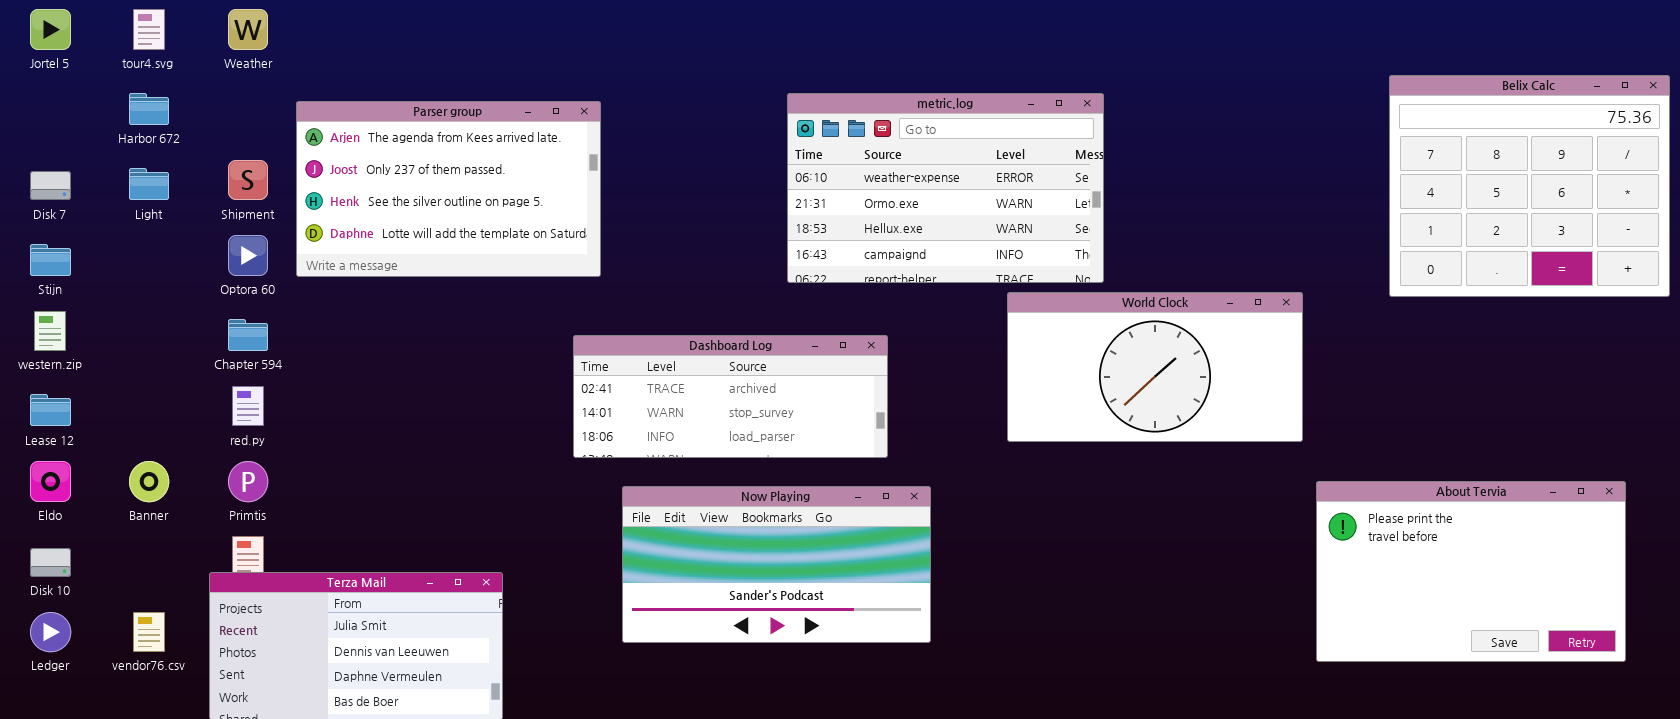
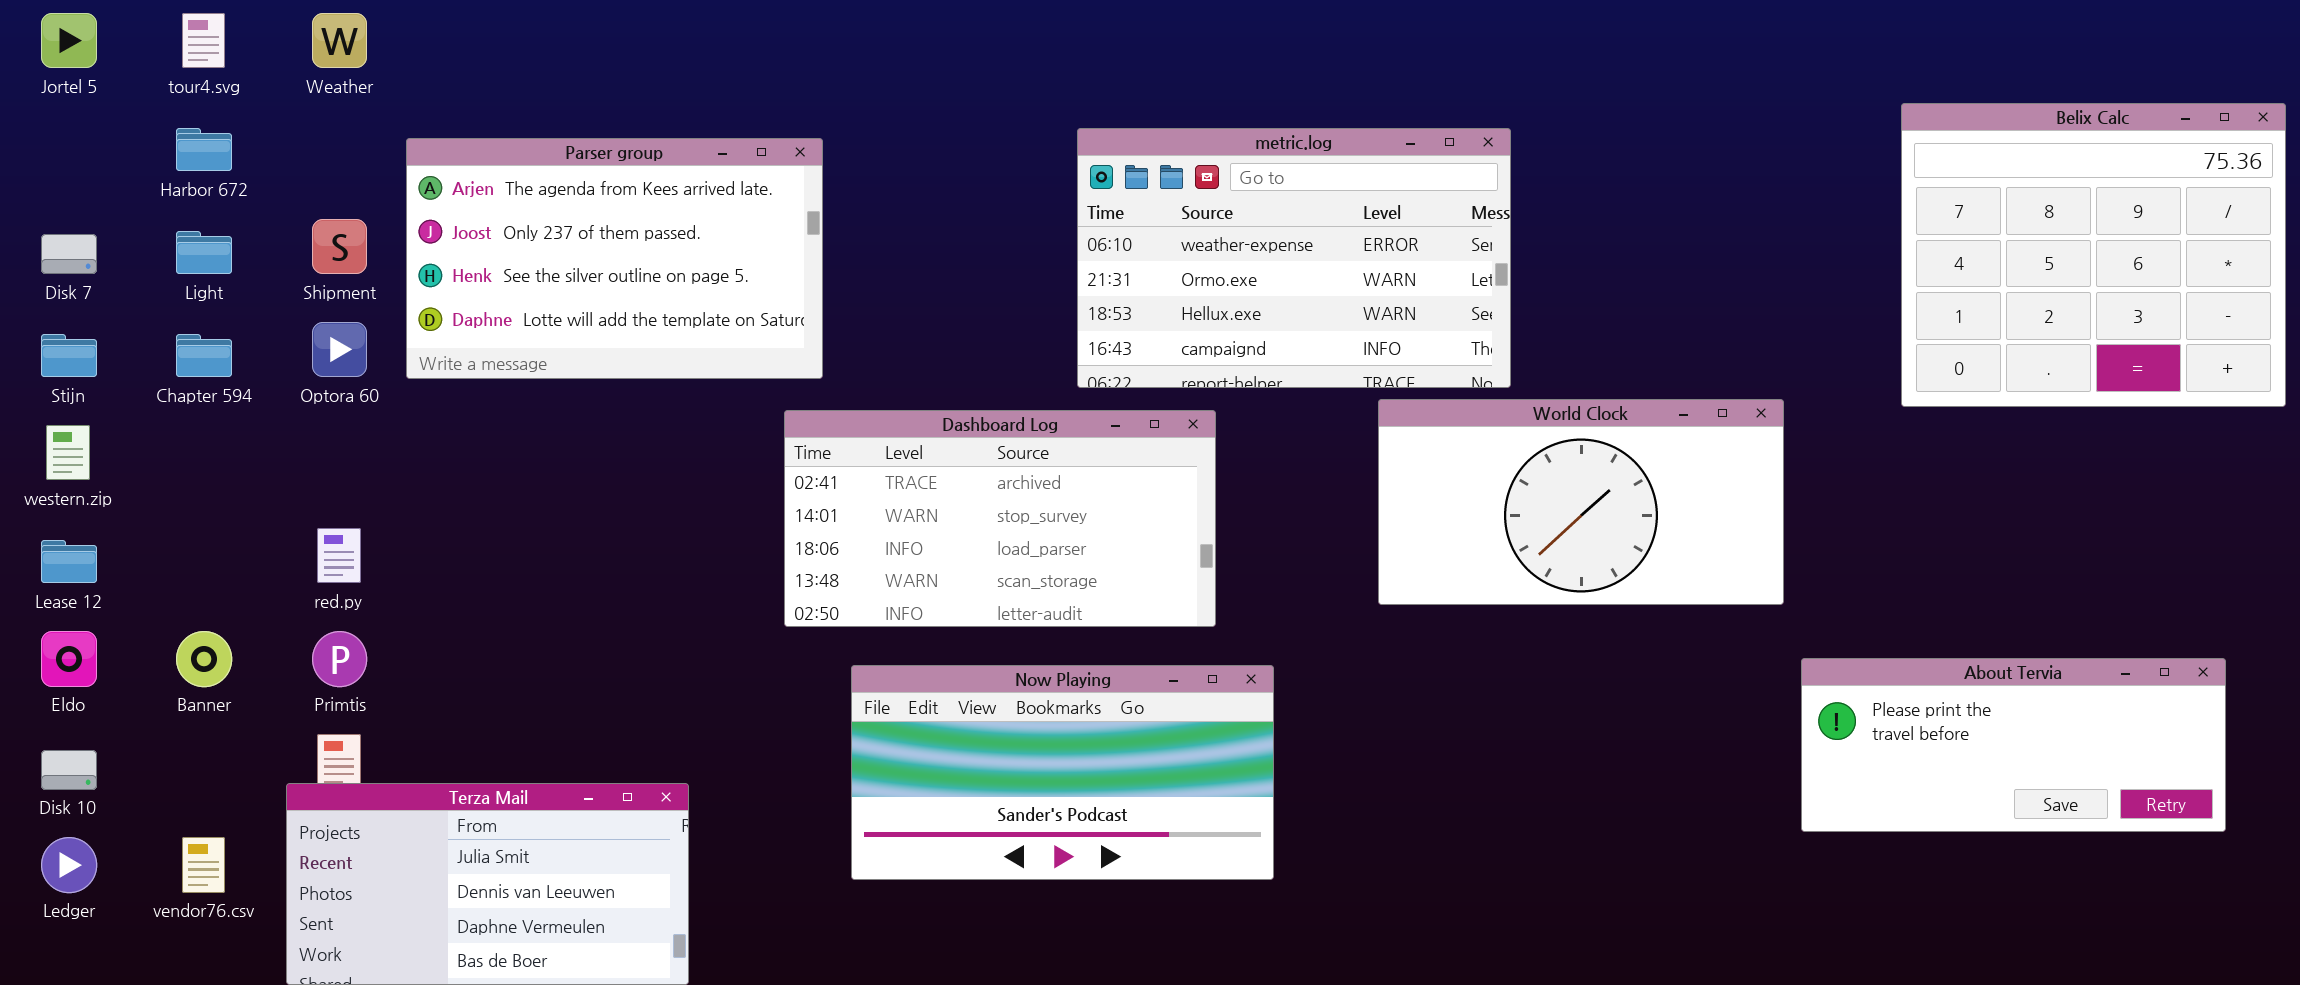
Chapter 594: [228,319,268,351] -> [176,334,232,377], moved
Dashboard Log: [573,335,888,458] -> [784,410,1216,627], resized
About Tervia: [1316,481,1626,662] -> [1801,658,2226,832], resized

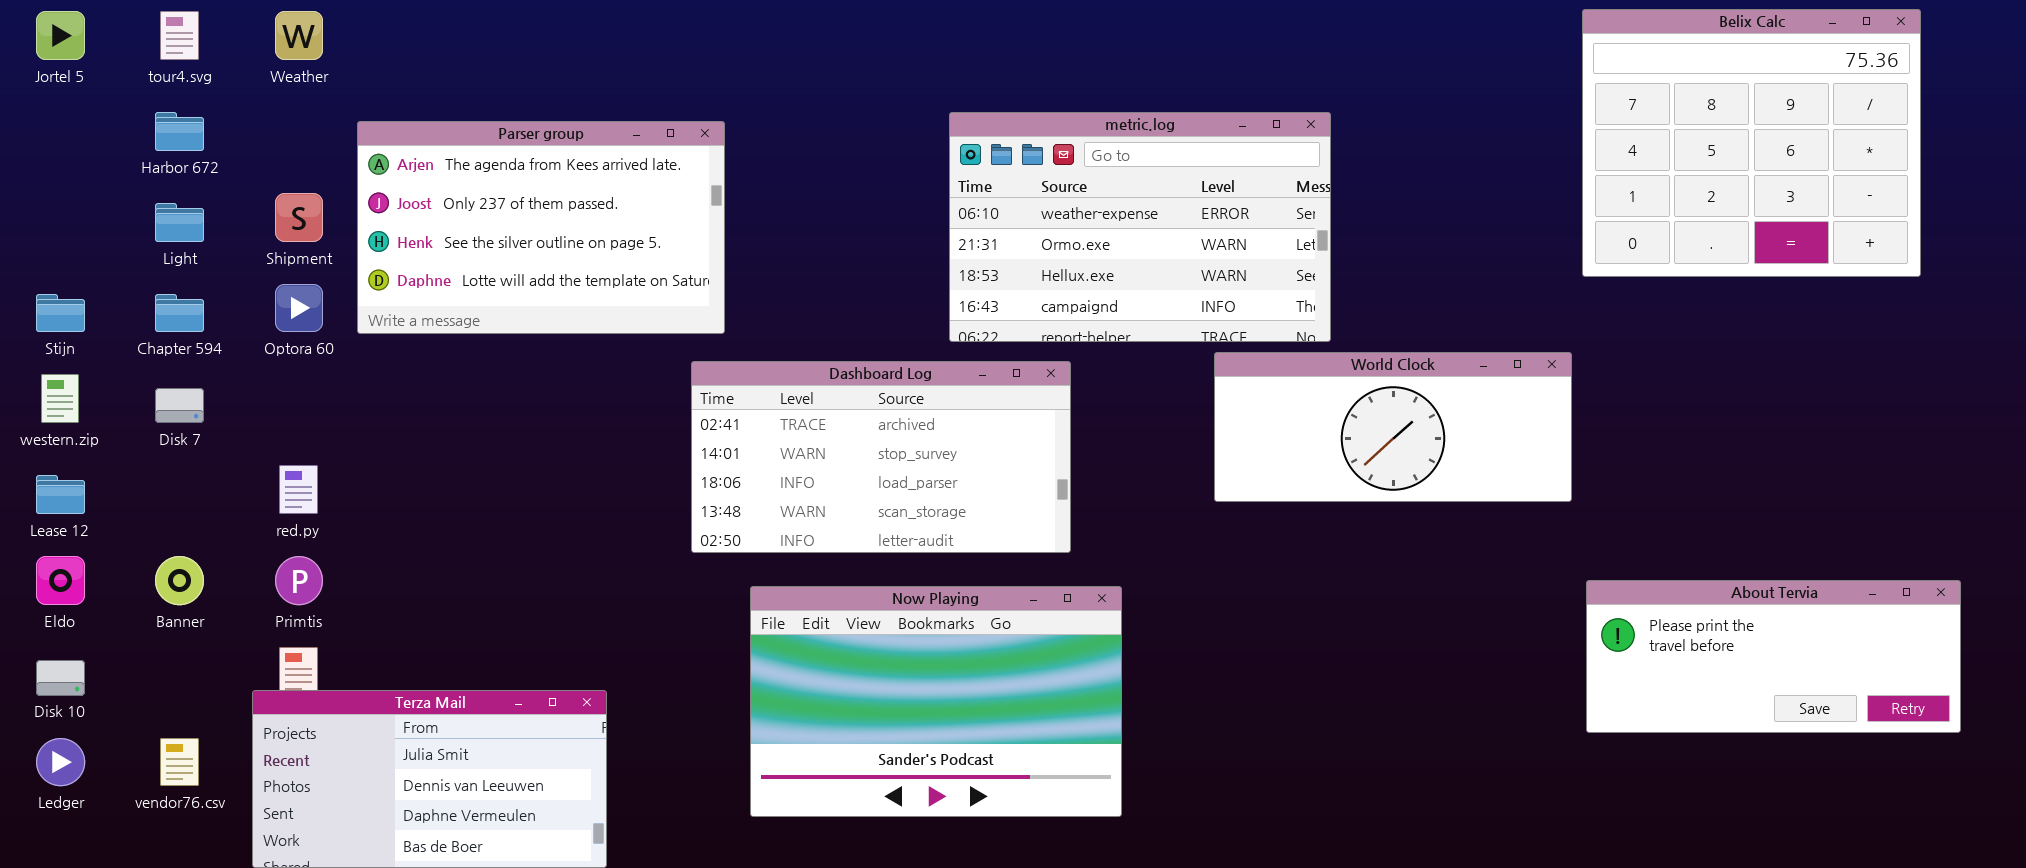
Belix Calc: [1901,103,2286,407] -> [1582,9,1921,277], moved
Disk 7: [41,234,97,274] -> [155,388,204,423], moved
World Clock: [1378,399,1784,605] -> [1214,352,1572,502], resized
Now Playing: [851,665,1274,880] -> [750,586,1122,817], resized

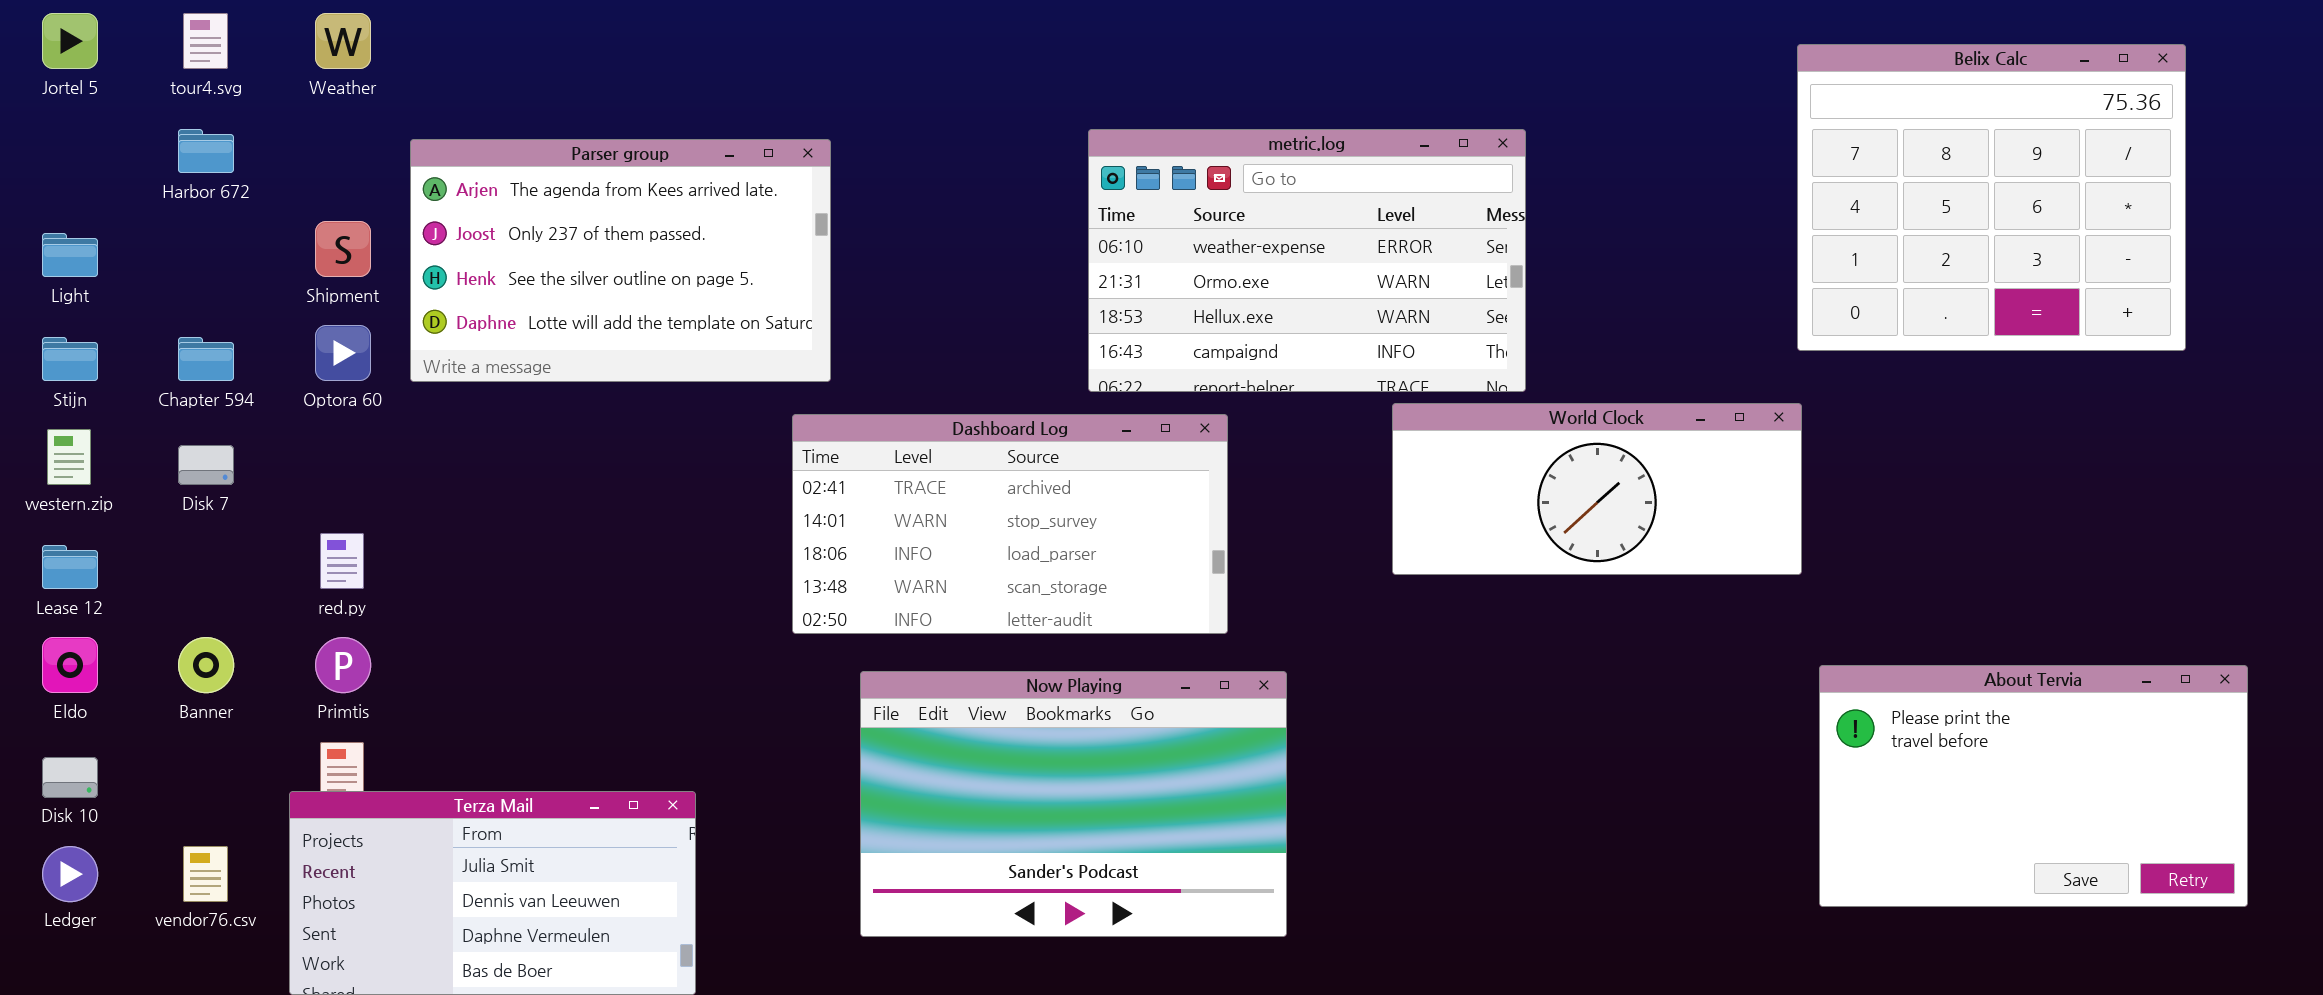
Belix Calc: [1582,9,1921,277] -> [1797,44,2186,351], moved
Light: [155,203,204,242] -> [42,233,98,277], moved
About Tervia: [1586,580,1961,733] -> [1819,665,2248,907], resized

